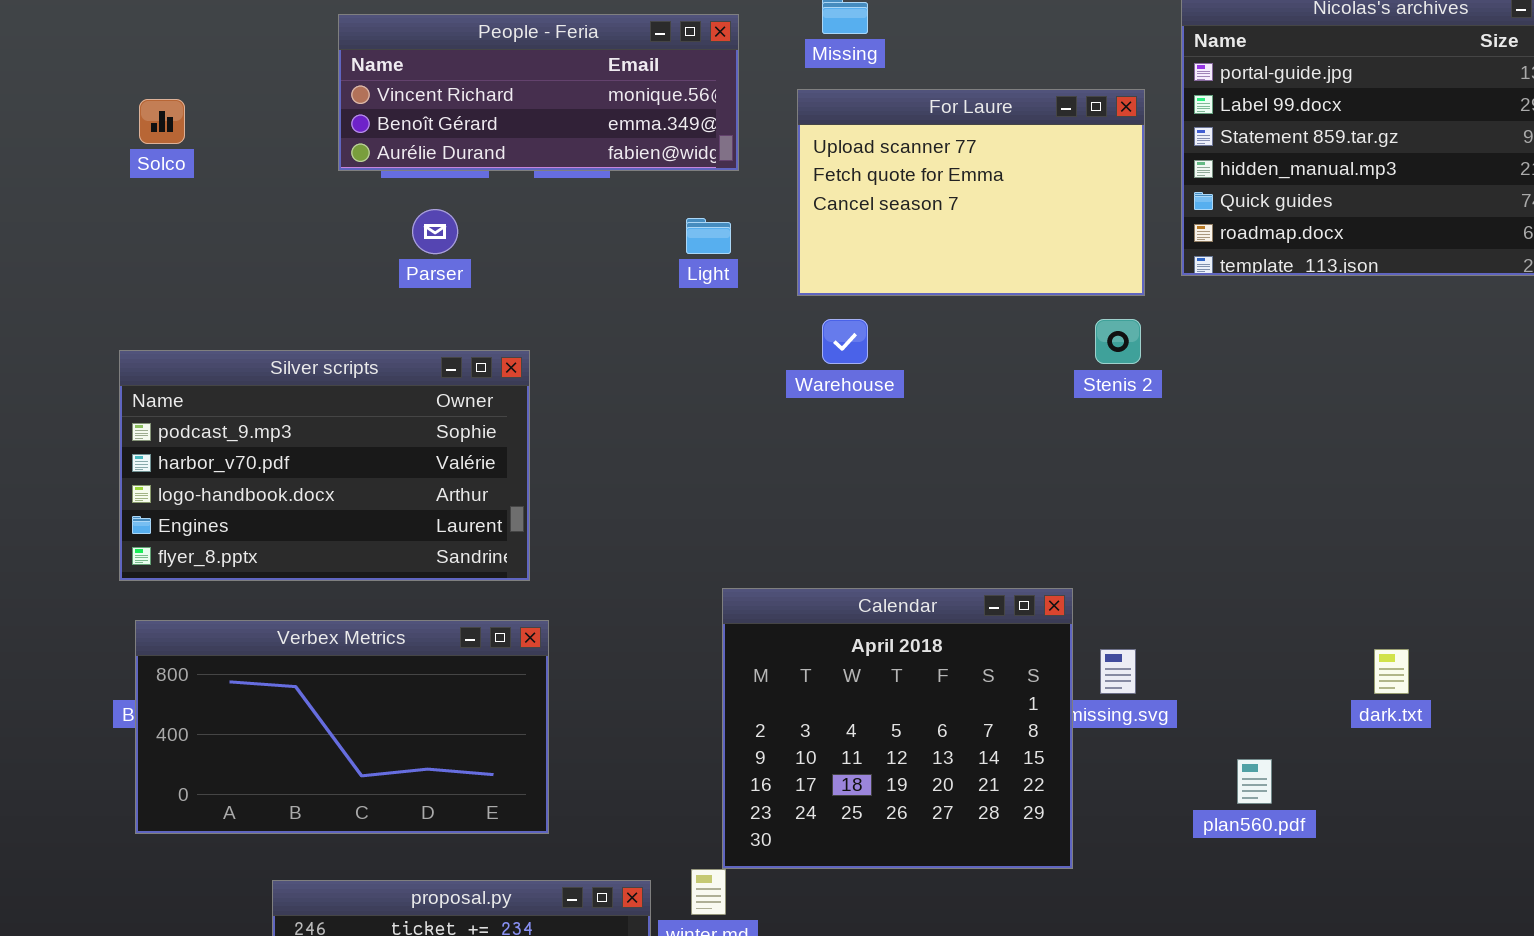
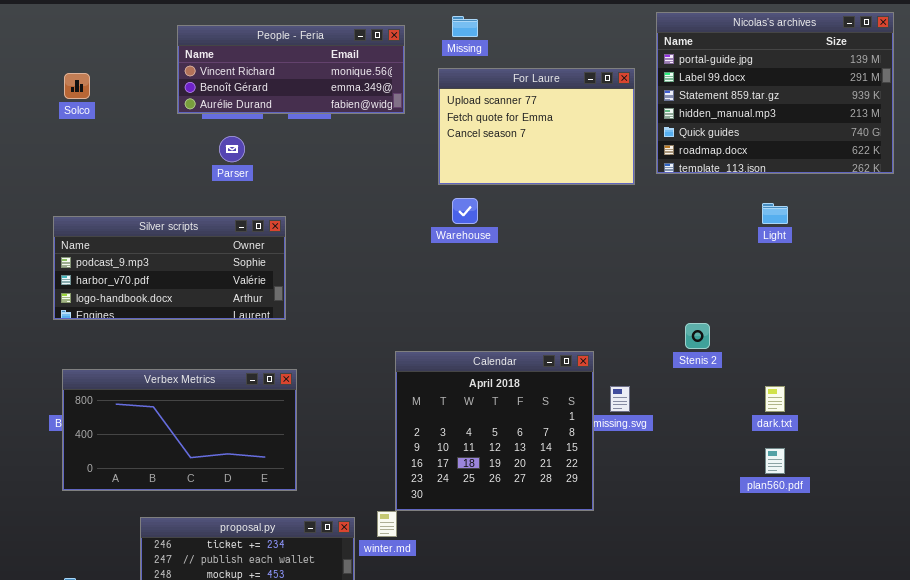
Light: [686,218,731,254] -> [762,203,788,224], moved
Stenis 2: [1095,319,1141,364] -> [685,323,710,349], moved
Silver scripts: [119,350,530,581] -> [53,216,286,320], resized
plan560.pdf: [1237,759,1272,804] -> [765,448,785,474], moved

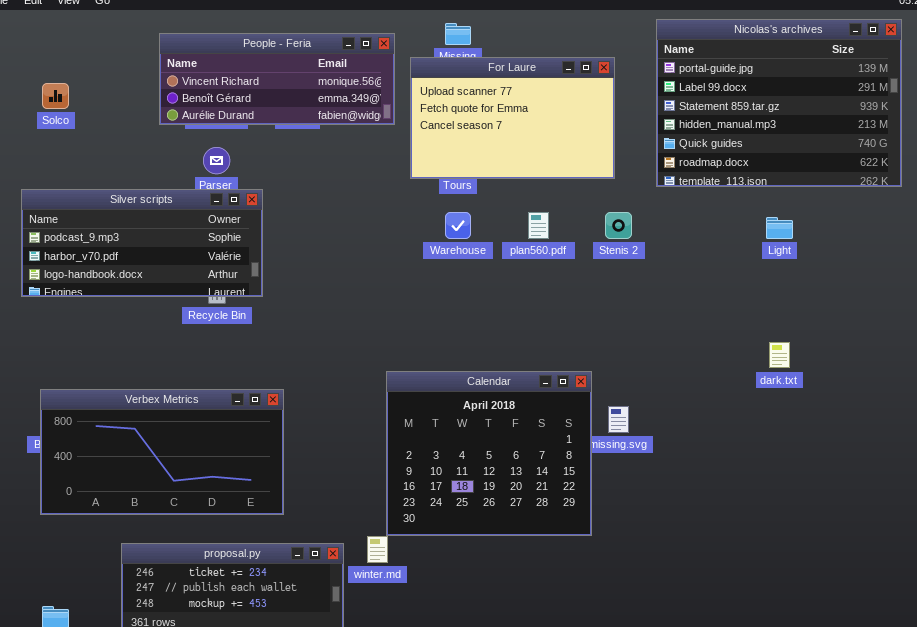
For Laure: [438,68,635,185] -> [410,57,615,179], moved
Silver scripts: [53,216,286,320] -> [21,189,263,297], moved
Stenis 2: [685,323,710,349] -> [605,212,632,239], moved
dark.txt: [765,386,785,412] -> [769,342,790,368], moved
plan560.pdf: [765,448,785,474] -> [528,212,549,239], moved

